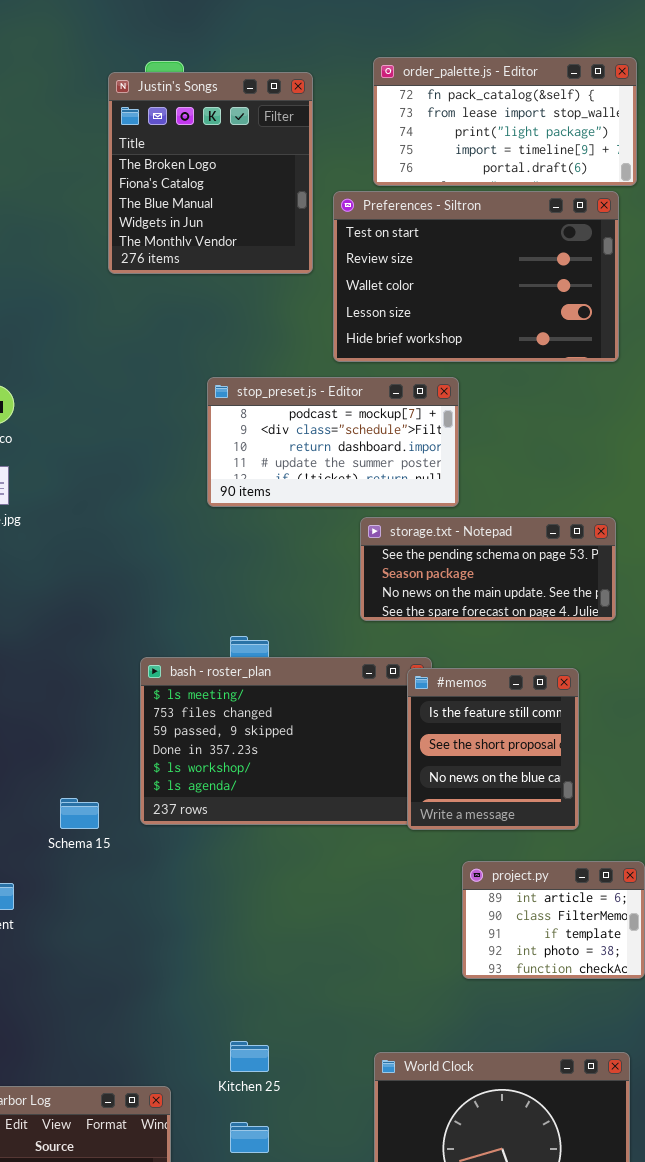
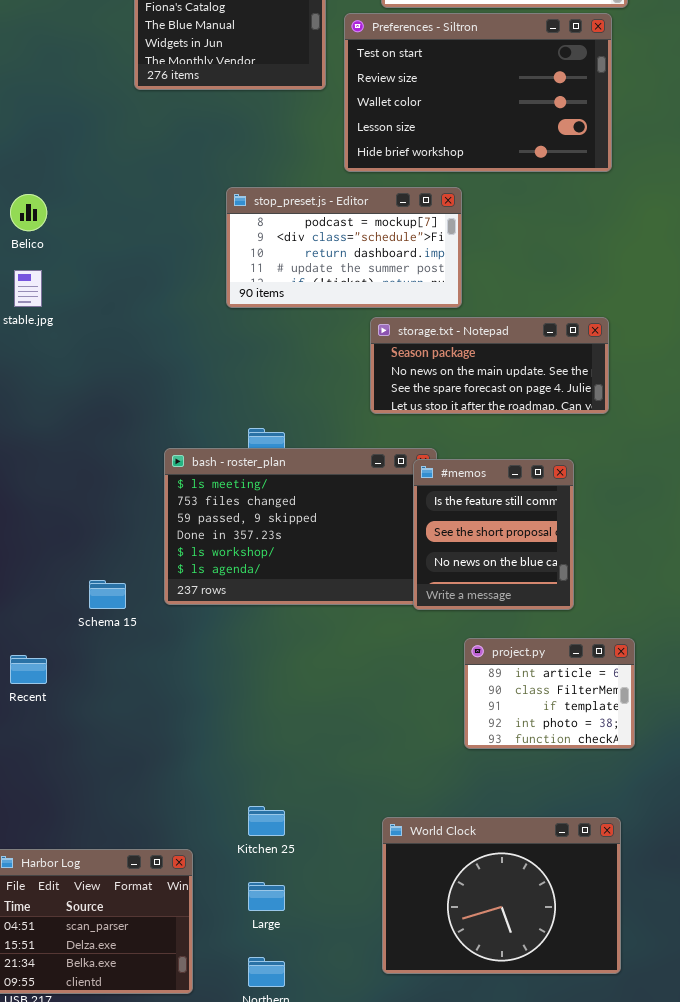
storage.txt - Notepad: [360,517,616,621] -> [370,317,609,414], scrolled down 1 row

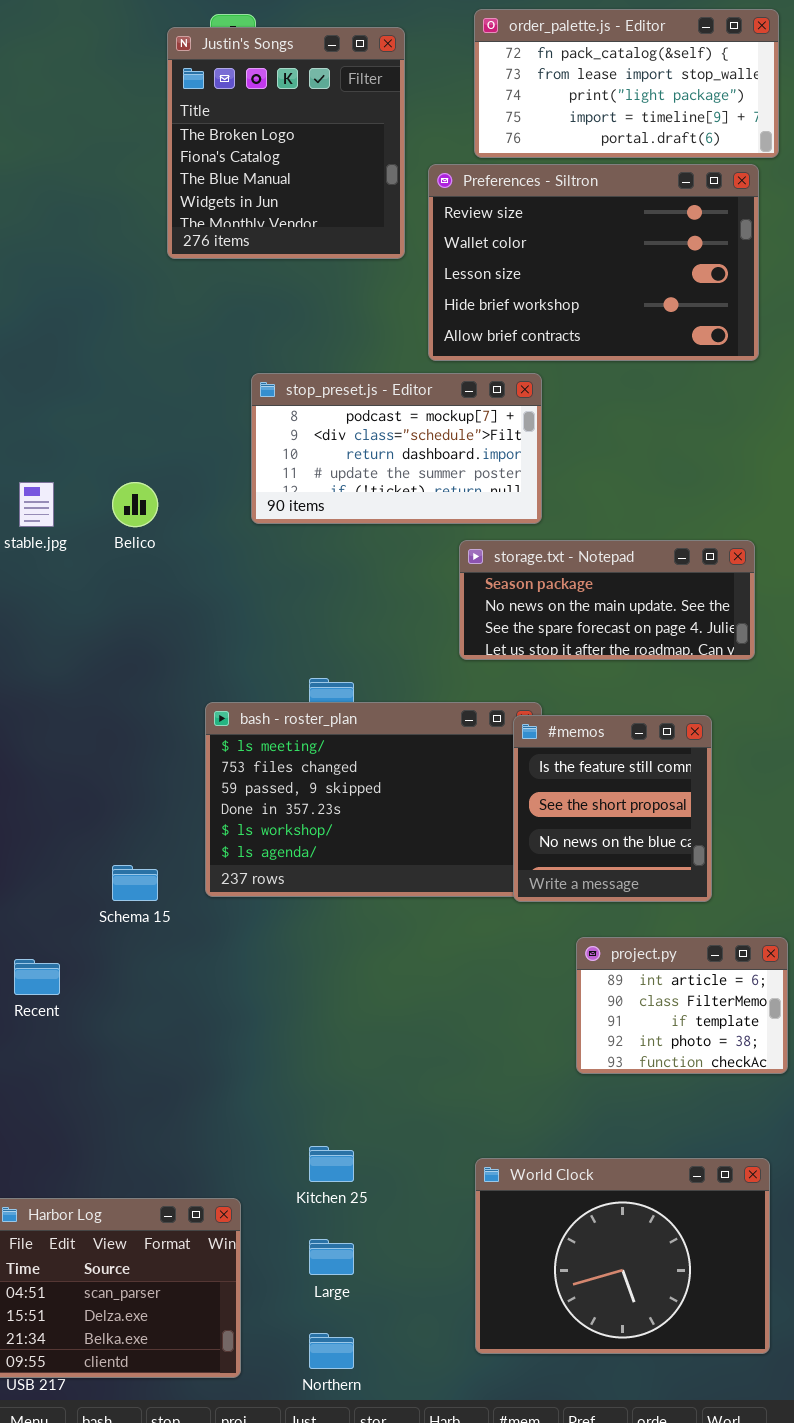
Preferences - Siltron: [344,13,612,172] -> [428,164,759,361], scrolled down 1 row
stop_preset.js - Editor: [226,187,462,308] -> [251,373,542,524], moved
Belico: [10,194,47,231] -> [112,482,158,527], moved

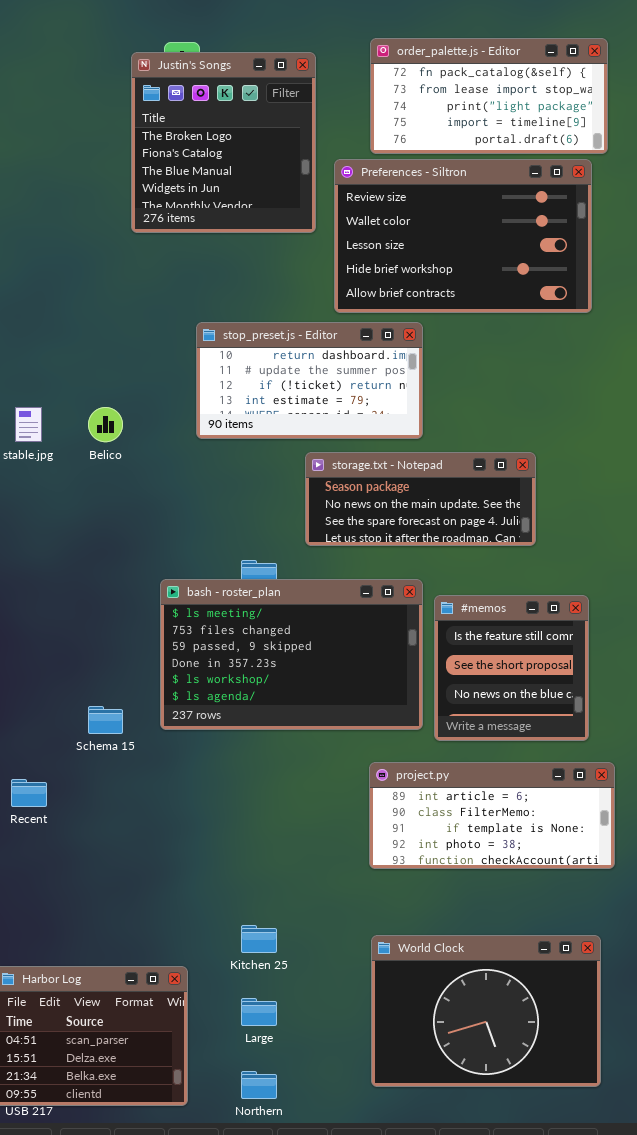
stop_preset.js - Editor: [251,373,542,524] -> [196,322,423,439], scrolled down 2 rows
storage.txt - Notepad: [459,540,755,660] -> [305,452,536,546], moved
#memos: [513,715,712,902] -> [434,595,589,741], moved
project.py: [576,937,788,1074] -> [369,762,615,869], resized

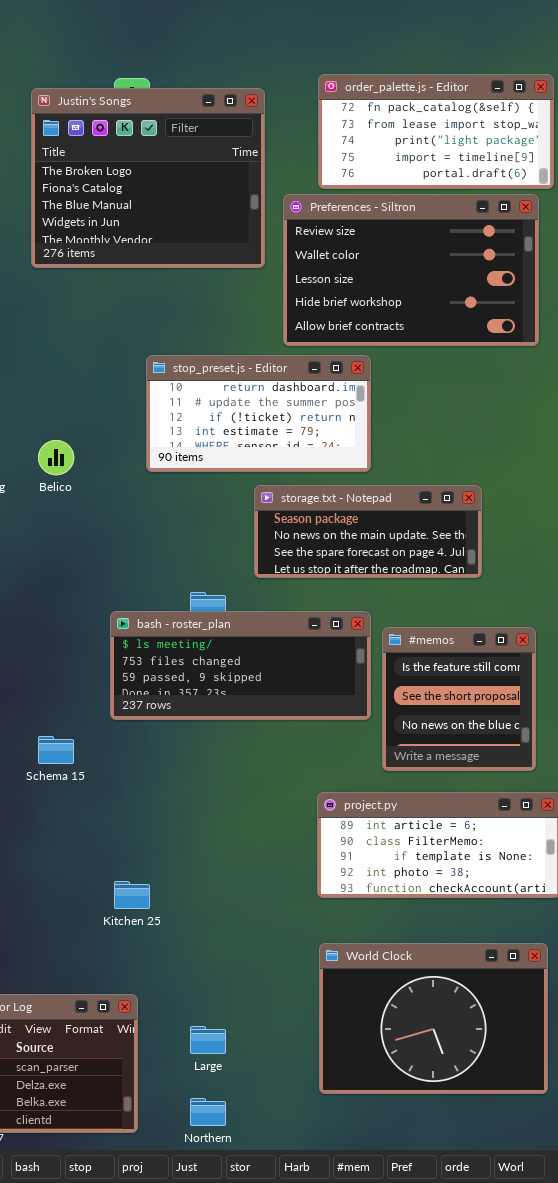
Justin's Songs: [131,52,316,233] -> [31,88,265,268], resized
bash - roster_plan: [160,579,423,730] -> [110,611,371,720], resized
Kitchen 25: [241,925,277,953] -> [114,881,150,909], moved
World Clock: [371,935,601,1087] -> [319,943,548,1094], moved

